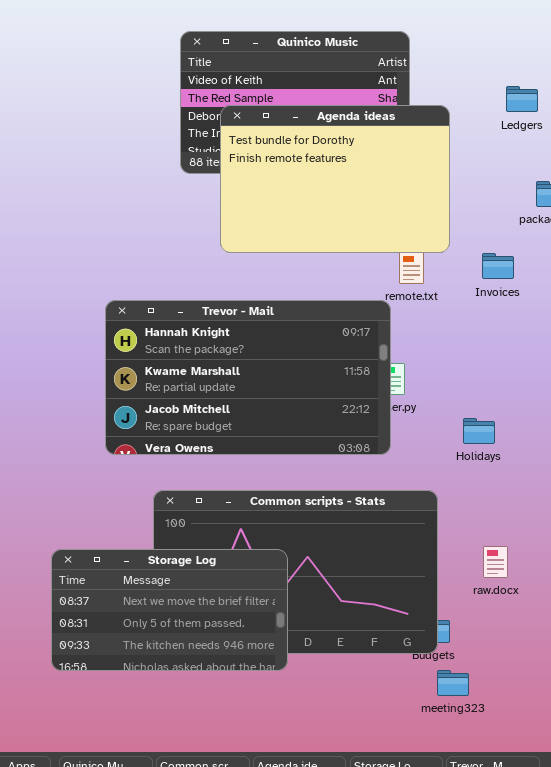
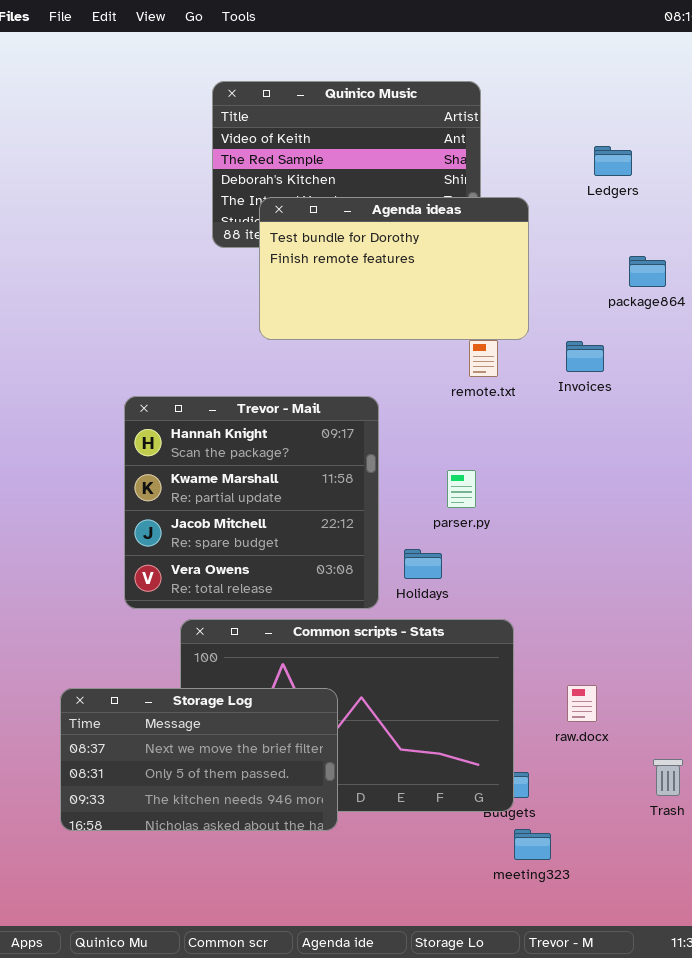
Agenda ideas: [220,105,450,253] -> [259,197,529,340], resized
Trevor - Mail: [105,300,391,455] -> [124,396,379,609], resized
Holidays: [463,418,495,444] -> [404,549,442,579], moved

